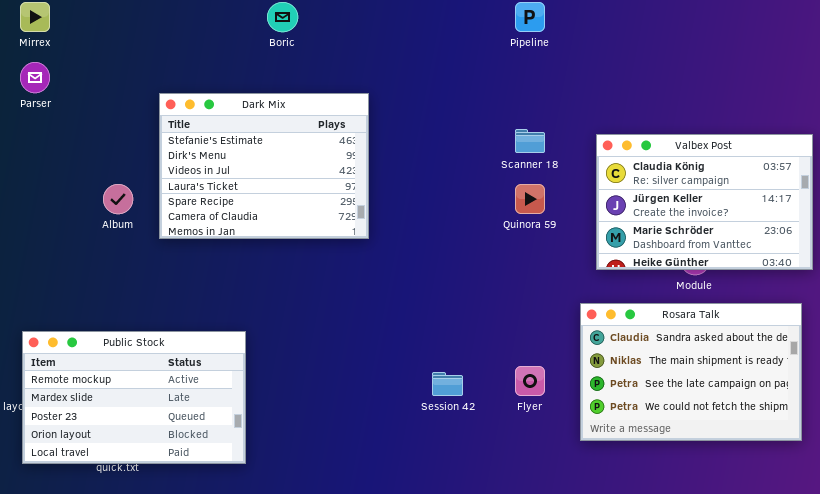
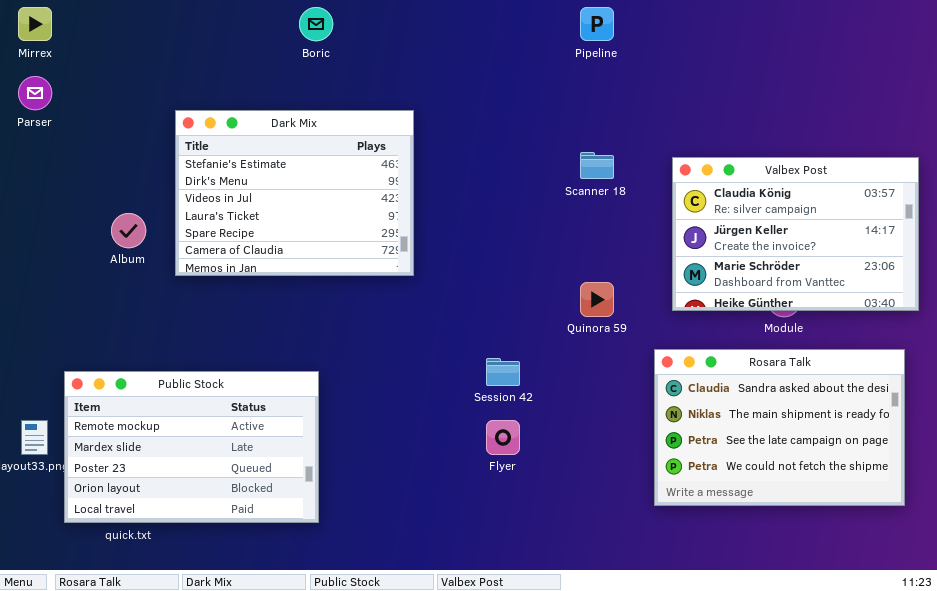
Quinora 59: [515,184,545,214] -> [580,282,614,317], moved
Public Stock: [22,331,246,464] -> [64,371,319,523], moved
Flyer: [515,366,545,396] -> [486,420,520,455], moved
Session 42: [432,372,463,396] -> [486,358,520,386], moved

